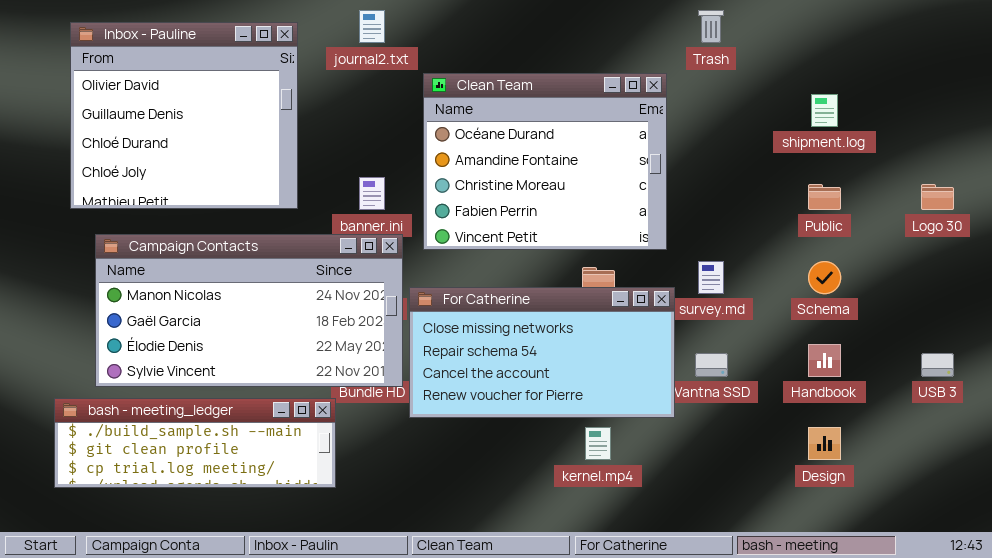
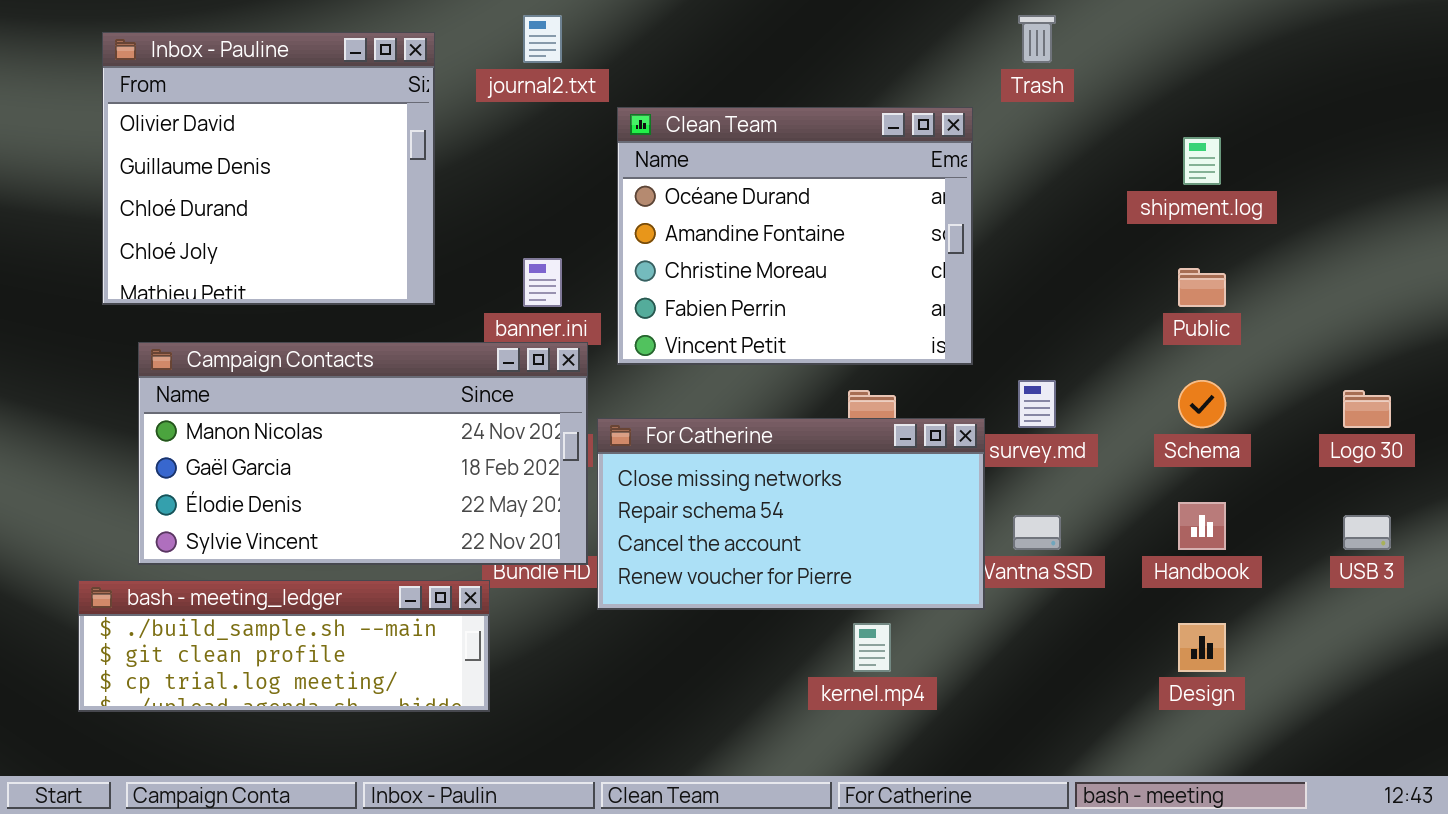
Logo 30: [921,184,954,210] -> [1343,390,1391,428], moved

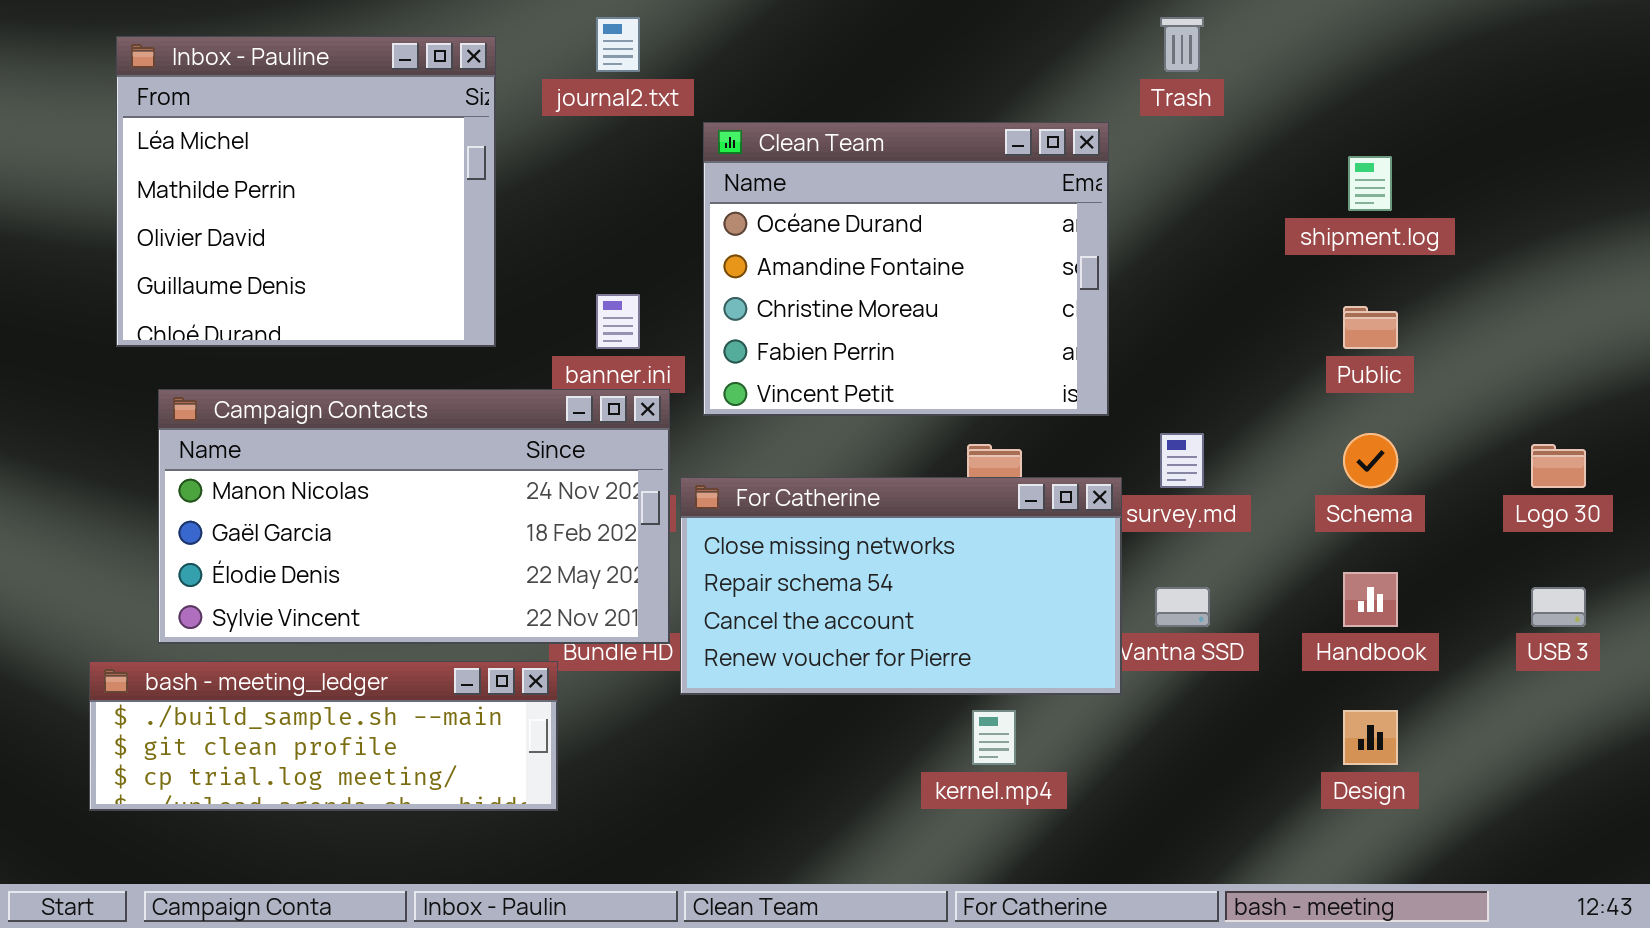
Inbox - Pauline: [102,32,435,305] -> [116,36,496,347], scrolled up 2 rows

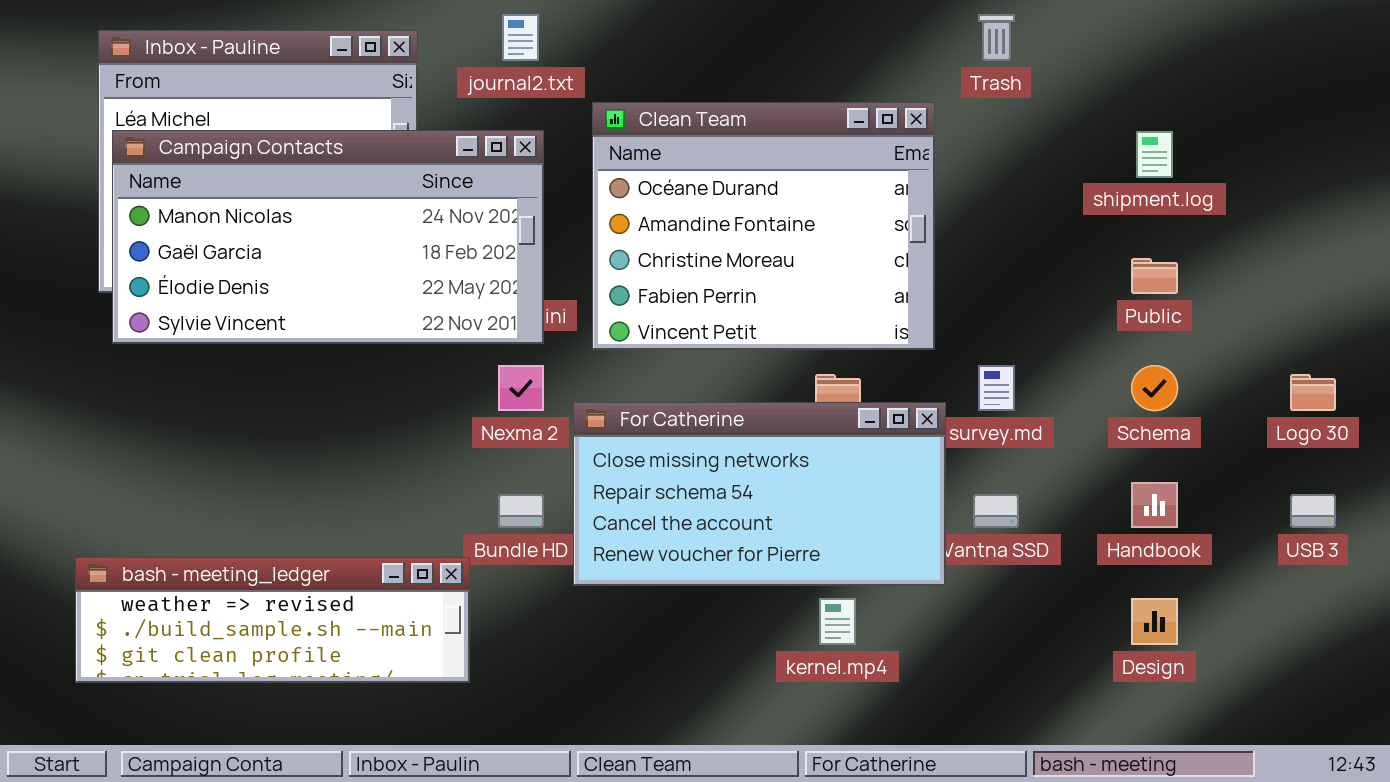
Campaign Contacts: [158,389,670,644] -> [112,130,544,344], moved
bash - meeting_ledger: [89,661,558,811] -> [75,557,470,683], scrolled up 1 row

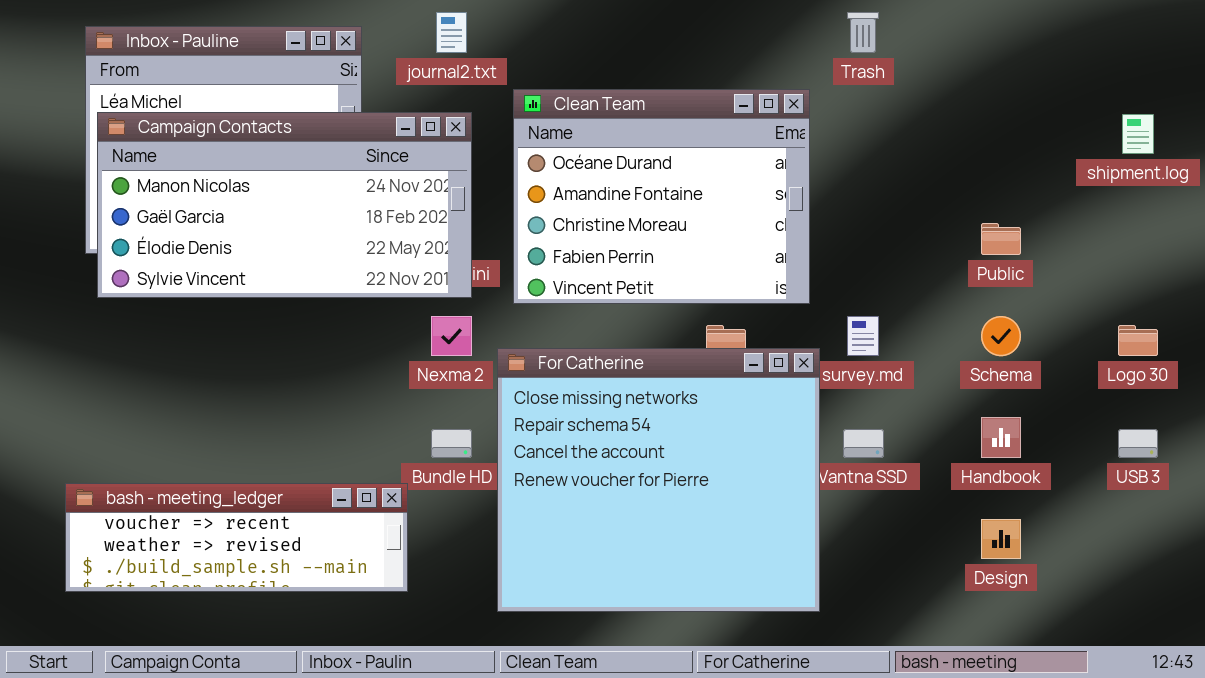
shipment.log: [1136,131,1173,178] -> [1122,114,1154,154], moved
For Catherine: [573,402,946,586] -> [497,348,820,612], resized
bash - meeting_ledger: [75,557,470,683] -> [65,483,408,592], scrolled up 1 row

